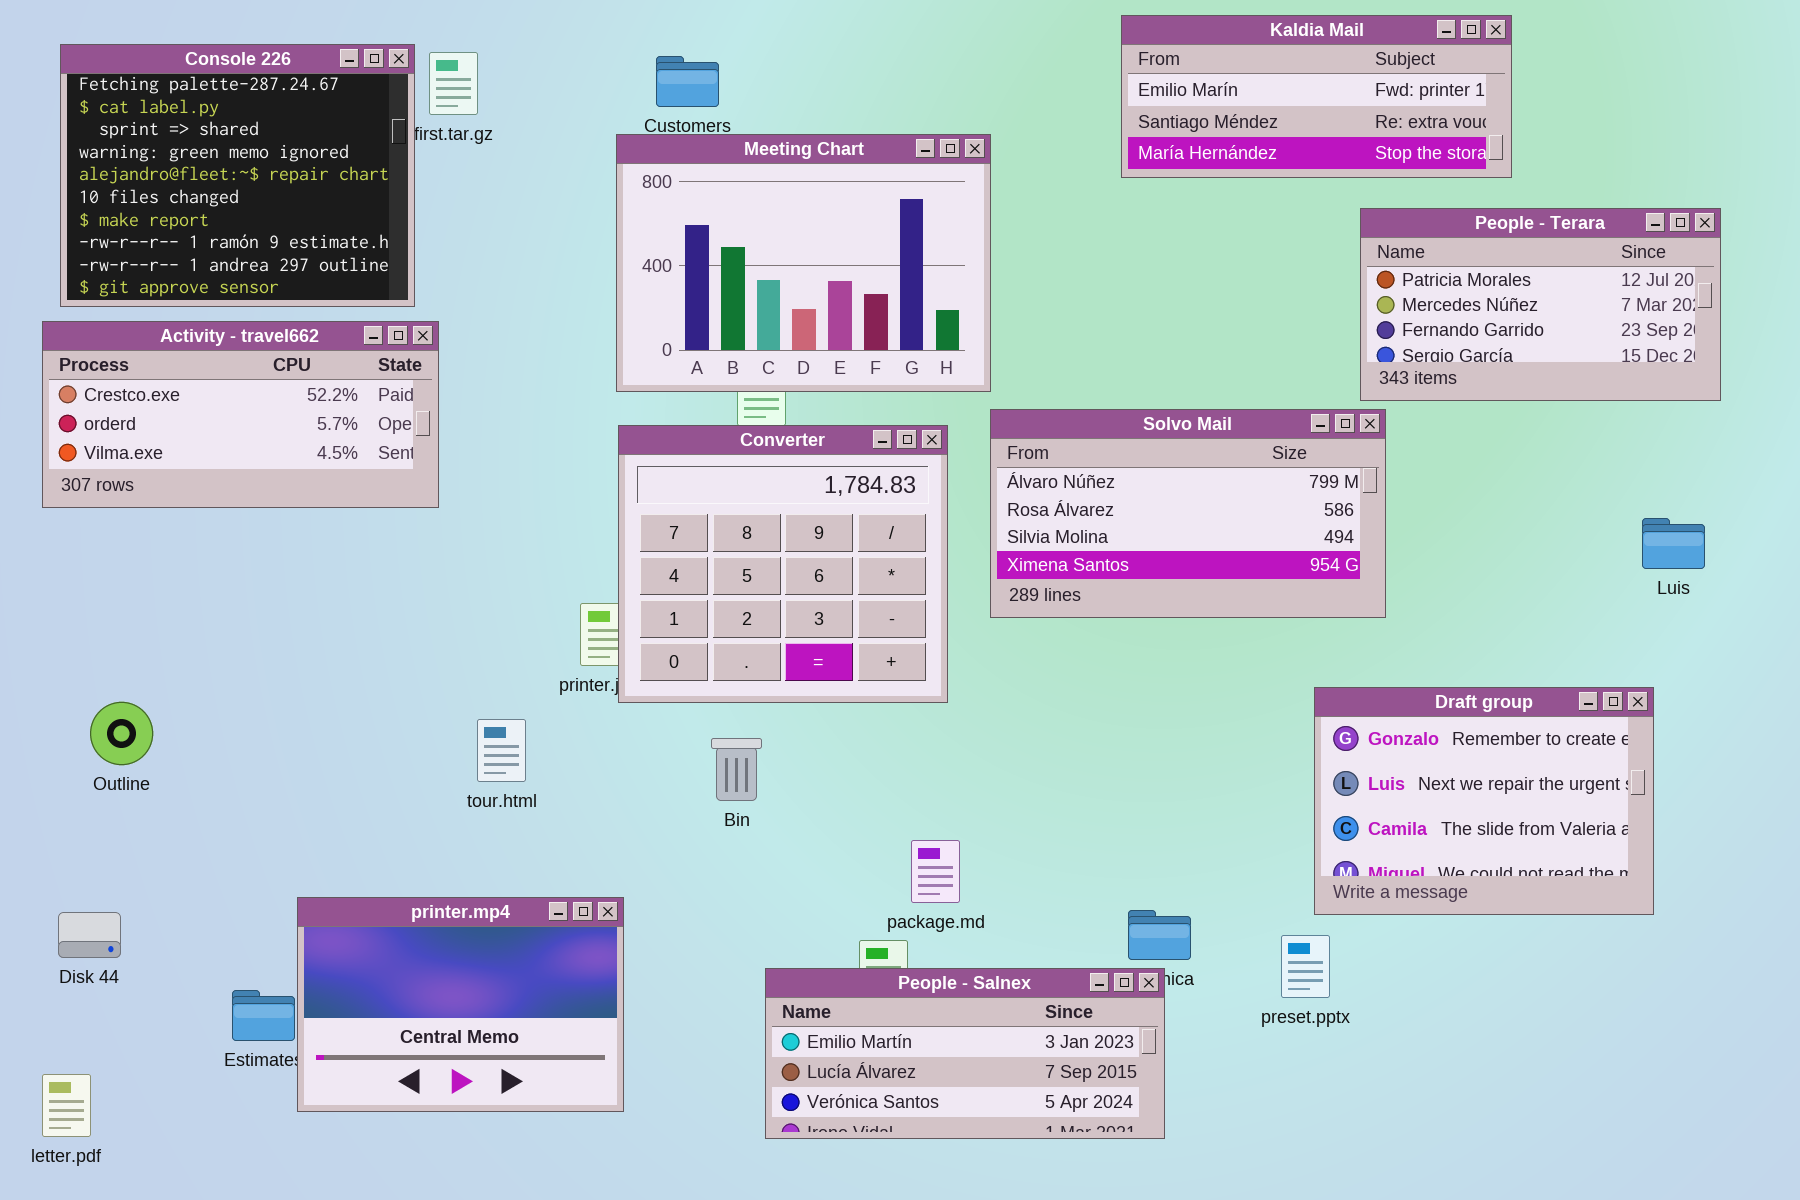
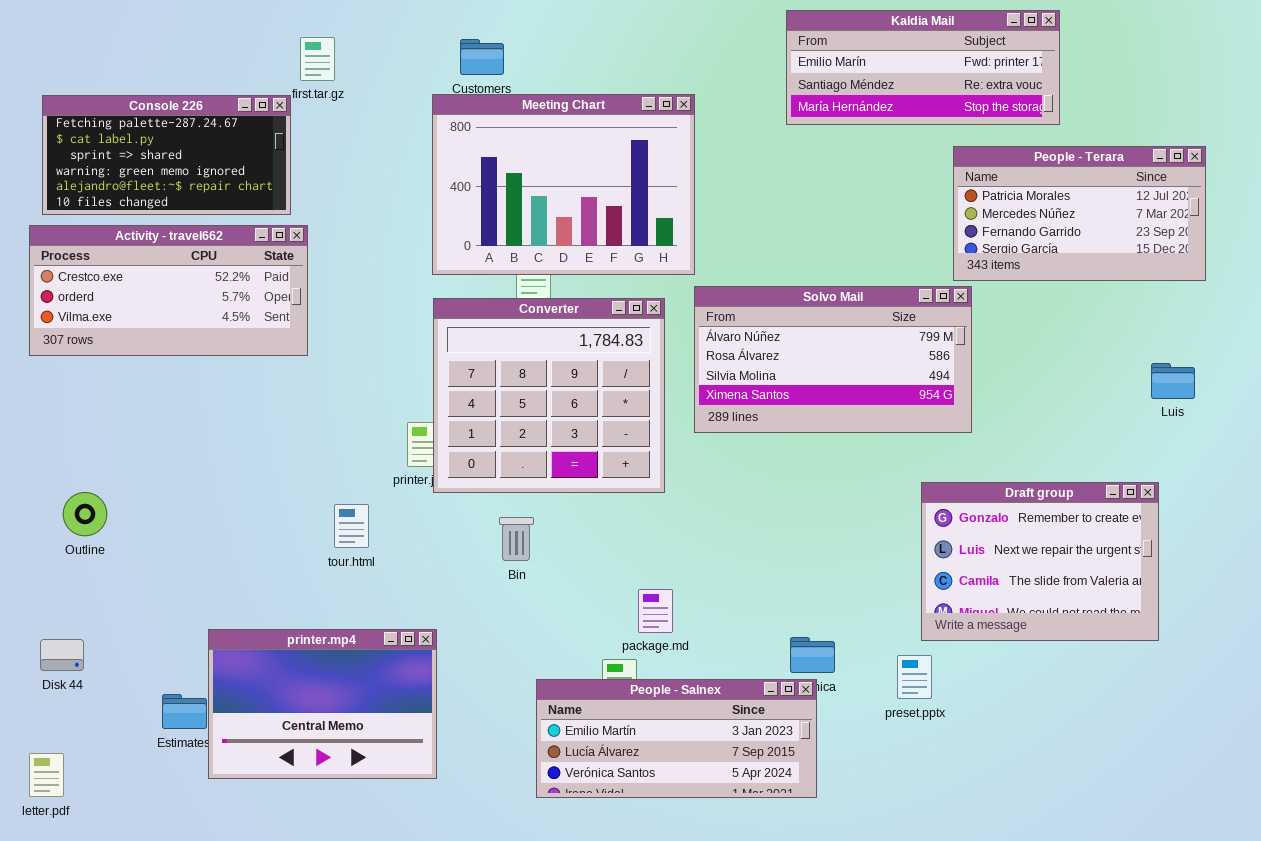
Console 226: [60,44,415,307] -> [42,95,291,215], resized

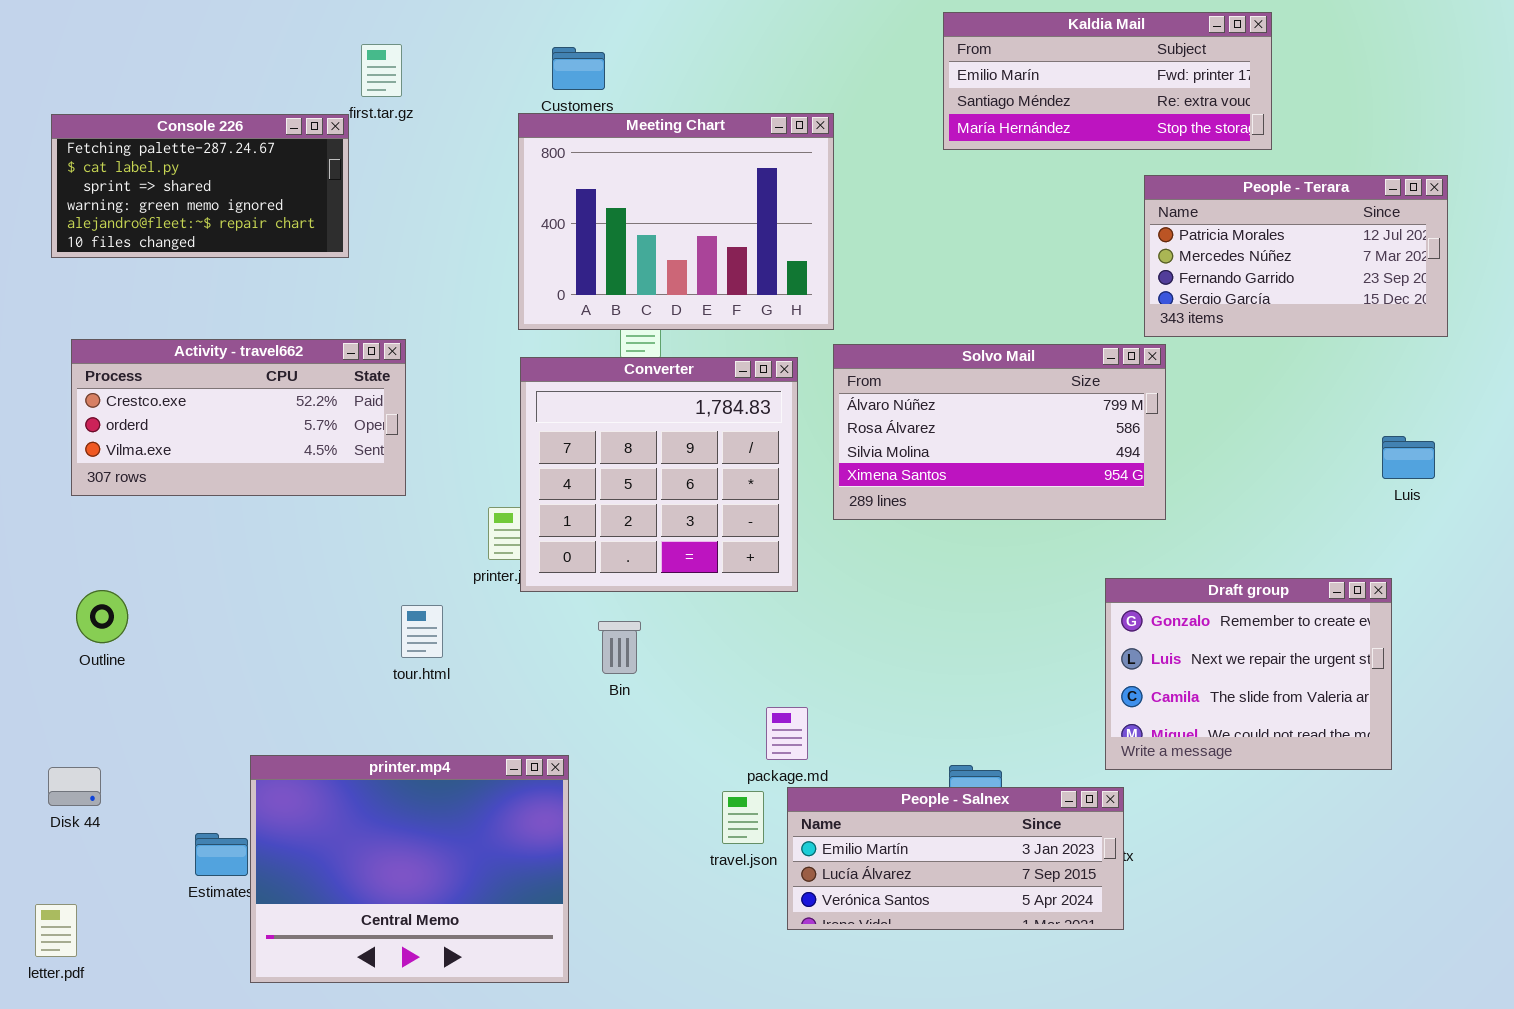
Activity - travel662: [29,225,308,356] -> [71,339,406,496], moved
printer.mp4: [208,629,437,779] -> [250,755,569,983], resized
People - Salnex: [536,679,817,798] -> [787,787,1124,930], moved

